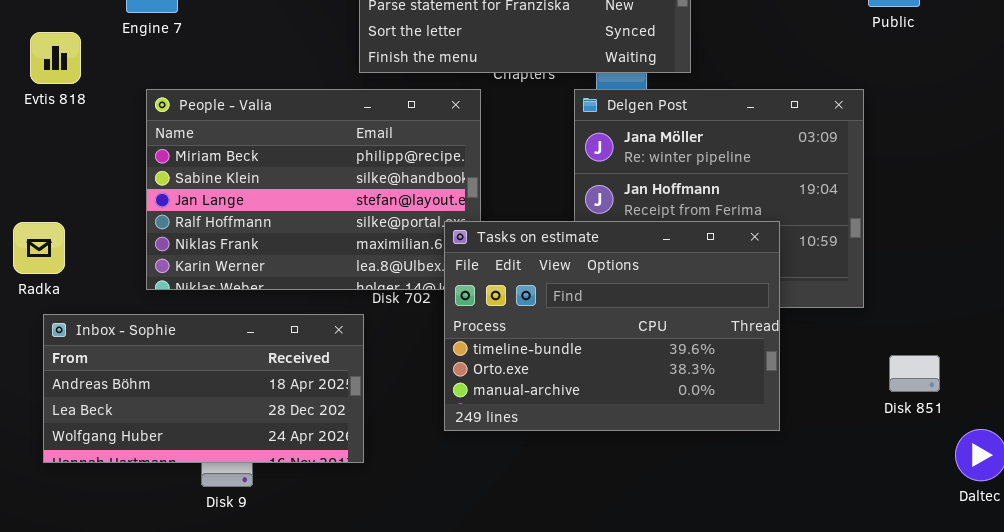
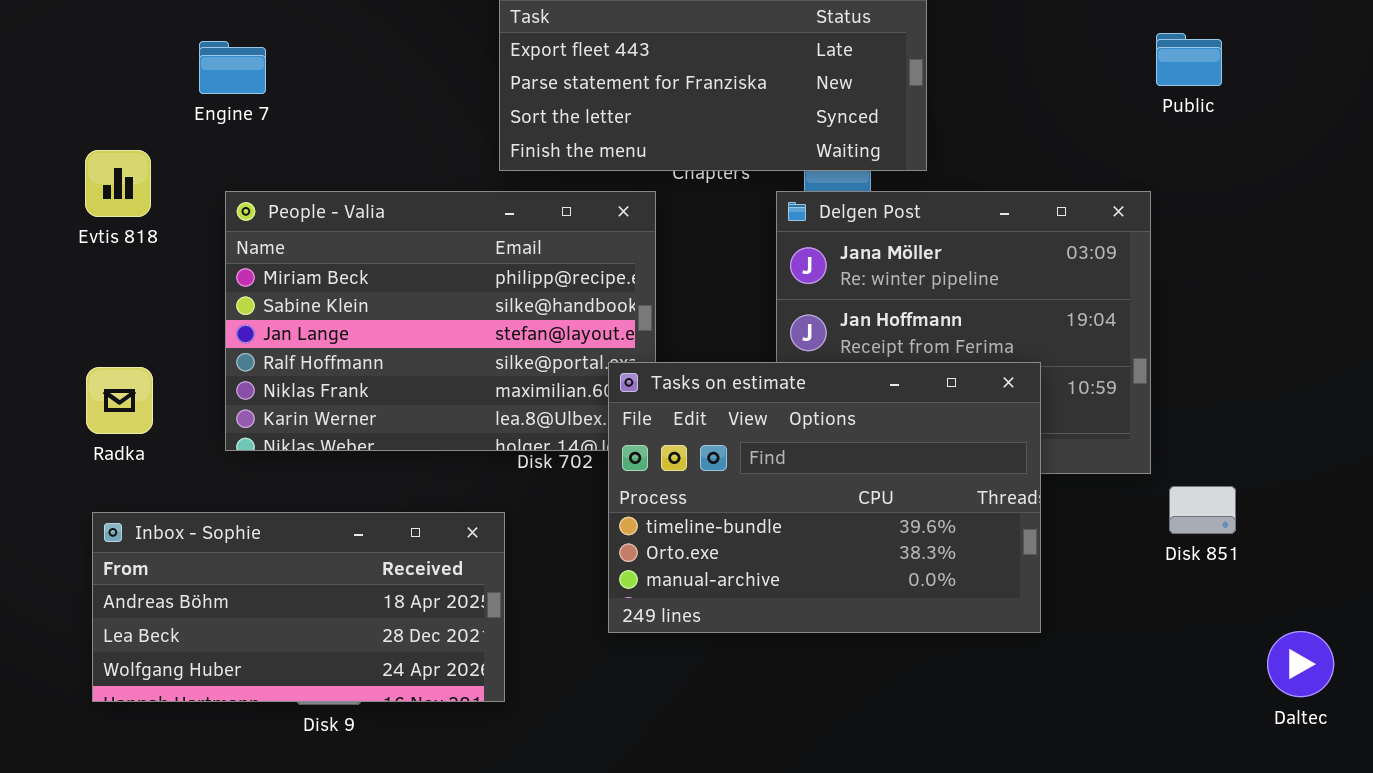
Evtis 818: [30,32,81,84] -> [85,150,151,217], moved
Radka: [13,222,65,274] -> [86,367,153,434], moved
Inbox - Sophie: [43,314,364,463] -> [92,512,505,702], moved
Disk 851: [889,355,940,392] -> [1169,486,1236,534], moved

